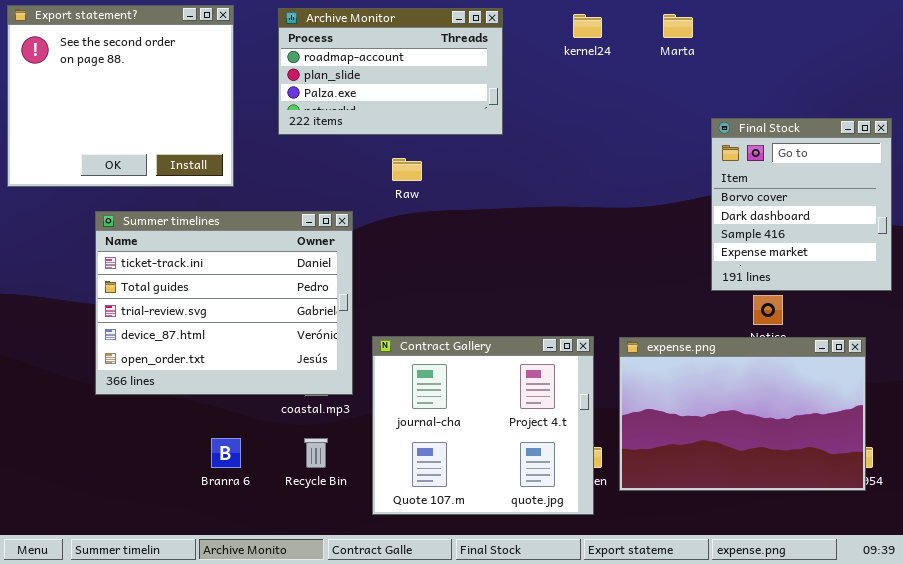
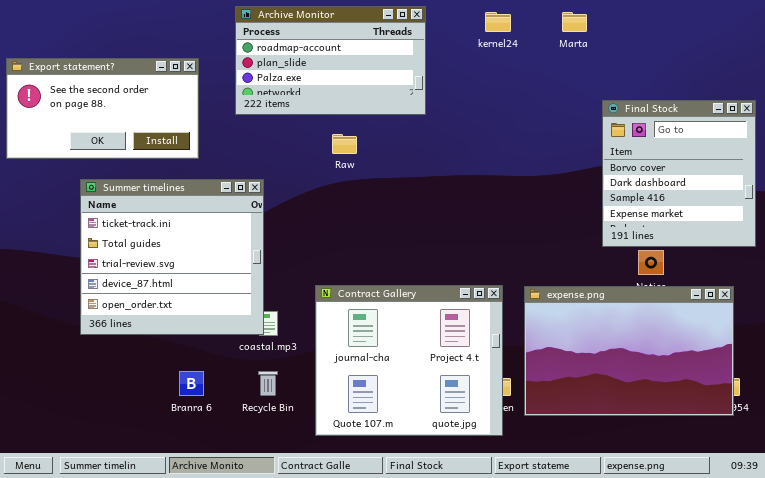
Export statement?: [7,5,234,187] -> [6,58,199,159], resized
Summer timelines: [95,211,353,395] -> [80,179,264,335], resized

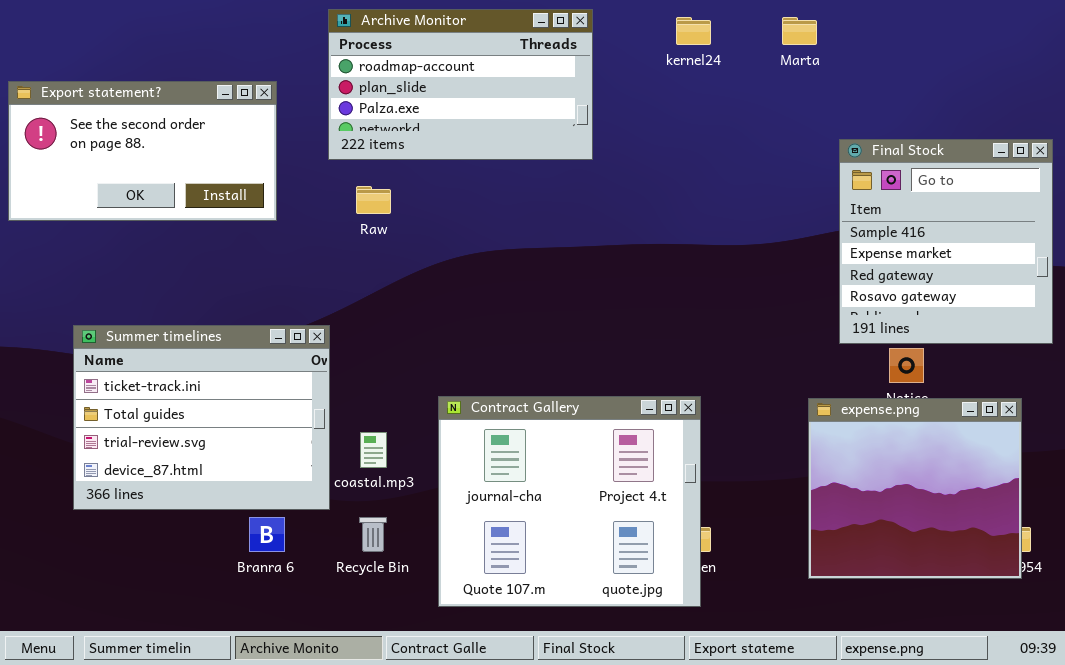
Final Stock: [602,100,756,247] -> [839,139,1053,344], scrolled down 2 rows
Raw: [332,134,357,154] -> [356,186,391,214], moved
Summer timelines: [80,179,264,335] -> [73,325,330,510], moved, resized
expense.png: [524,286,734,416] -> [808,398,1022,579], resized

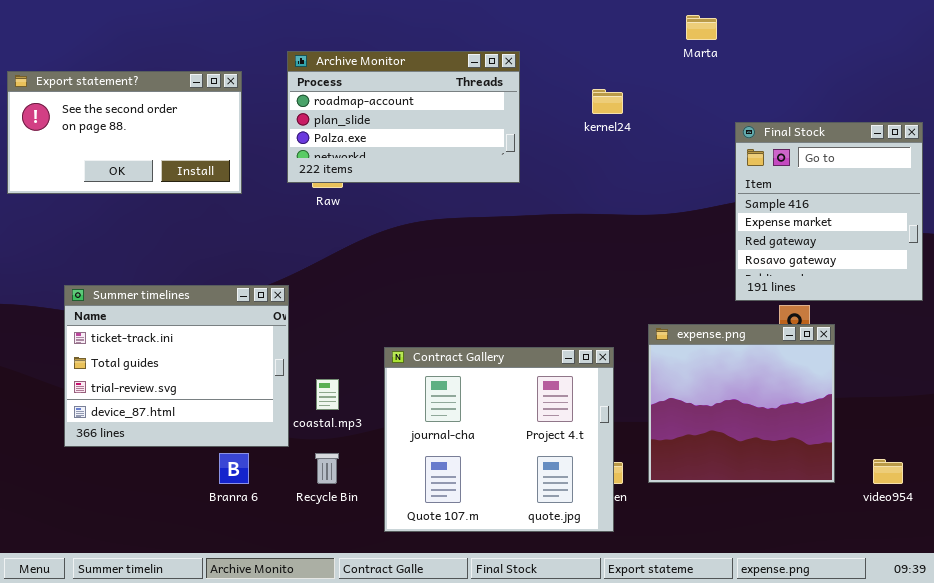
Archive Monitor: [328,9,593,160] -> [287,51,520,183], moved
kernel24: [676,17,711,45] -> [592,89,623,114], moved
expense.png: [808,398,1022,579] -> [648,324,835,483], moved

